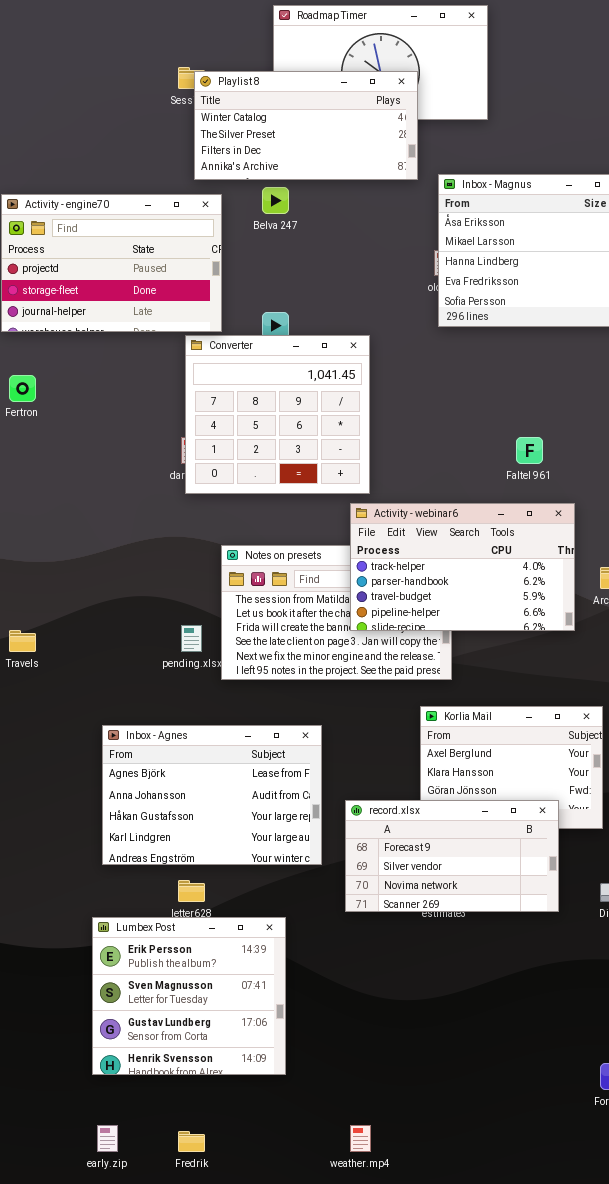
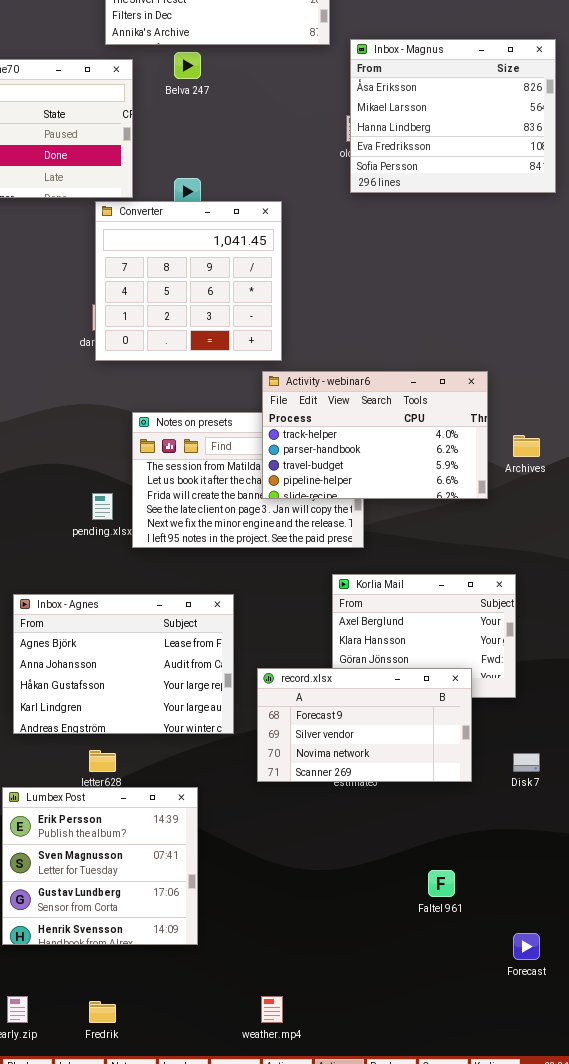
Faltel 961: [516,437,543,464] -> [428,870,455,897], moved

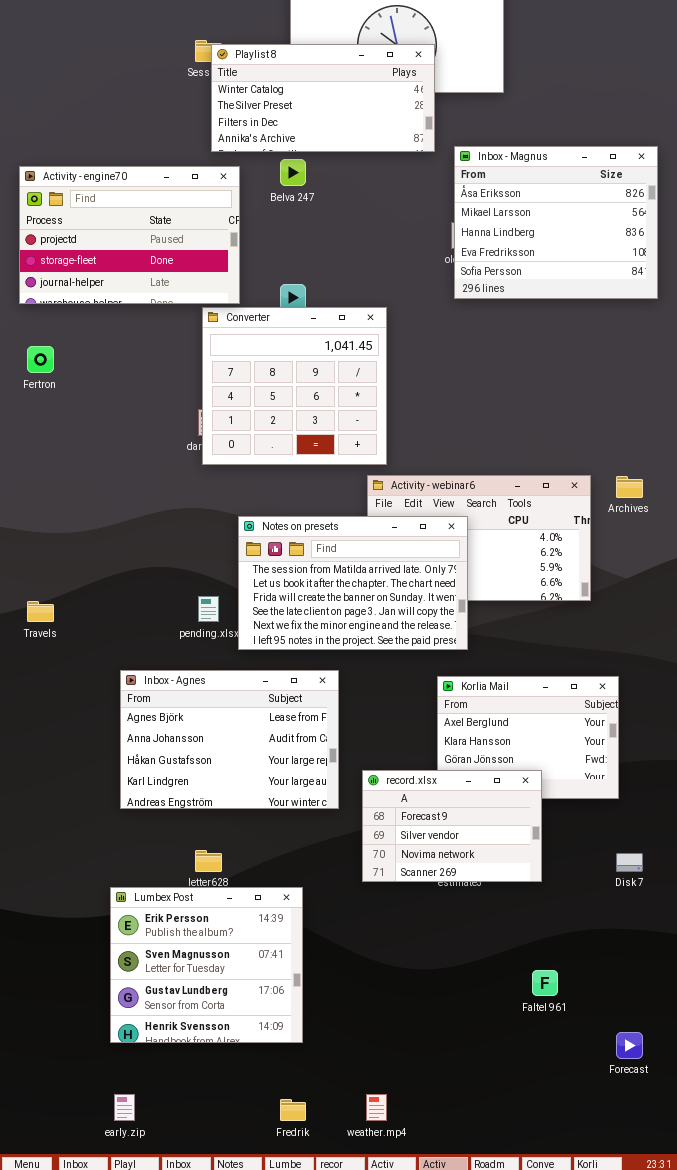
Notes on presets: [132,412,364,548] -> [238,516,468,650], raised
Archives: [513,435,540,457] -> [616,476,643,498], moved
Inbox - Agnes: [13,594,234,734] -> [120,670,339,809], moved
record.xlsx: [257,668,472,782] -> [362,770,542,882], resized
Fredrik: [89,1001,116,1023] -> [280,1099,306,1121], moved

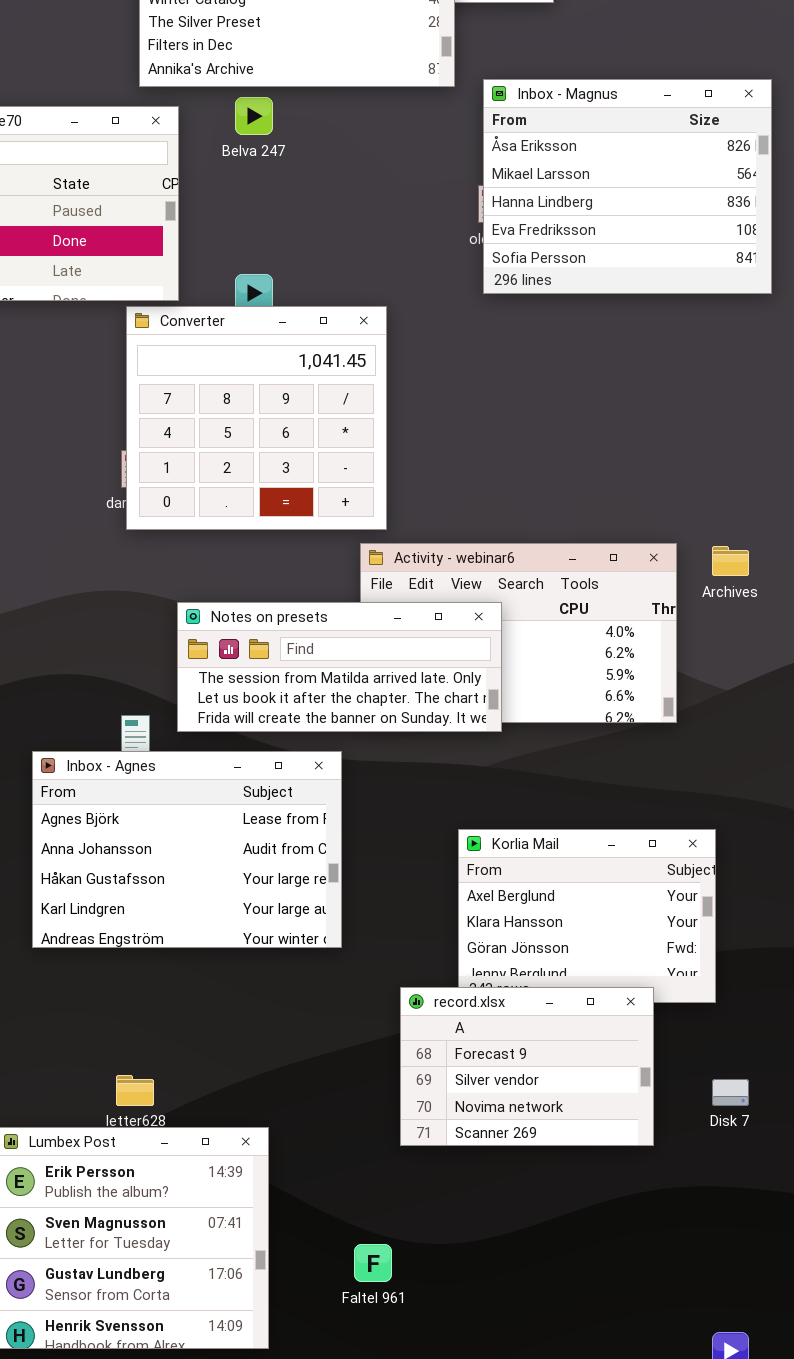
Notes on presets: [238,516,468,650] -> [177,602,502,732], resized
Inbox - Agnes: [120,670,339,809] -> [32,751,342,948], moved
record.xlsx: [362,770,542,882] -> [400,987,654,1146], moved
Faltel 961: [532,970,558,996] -> [354,1244,392,1282], moved

